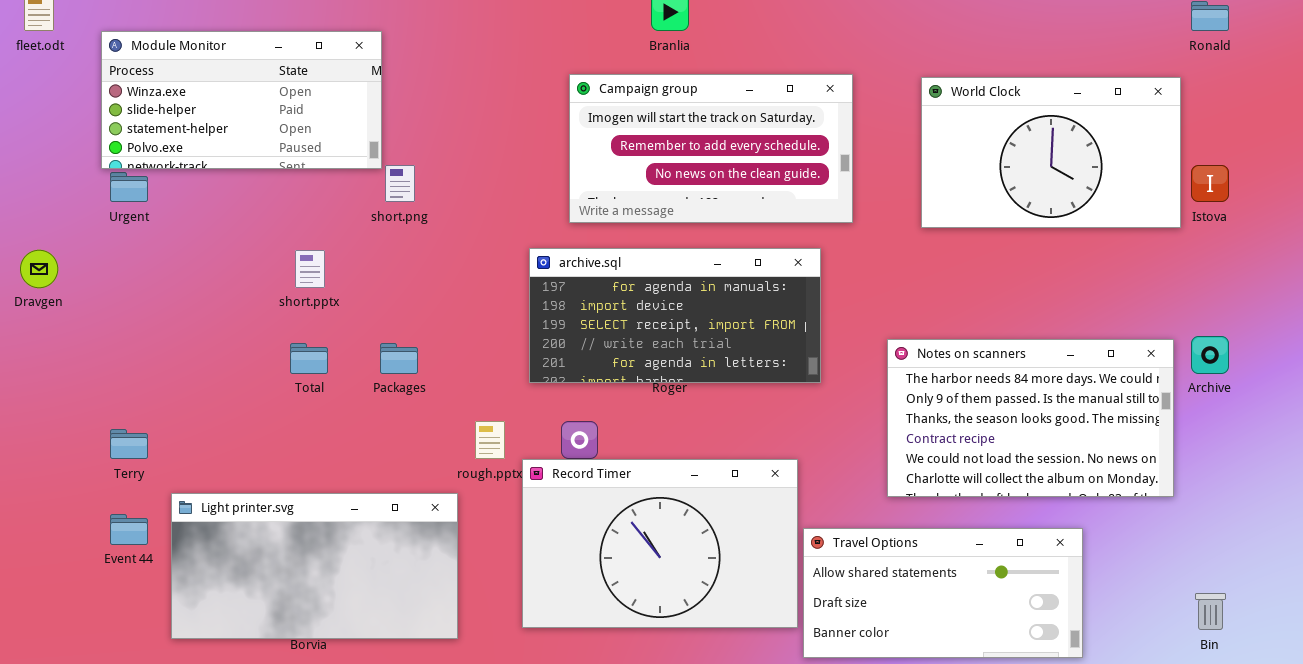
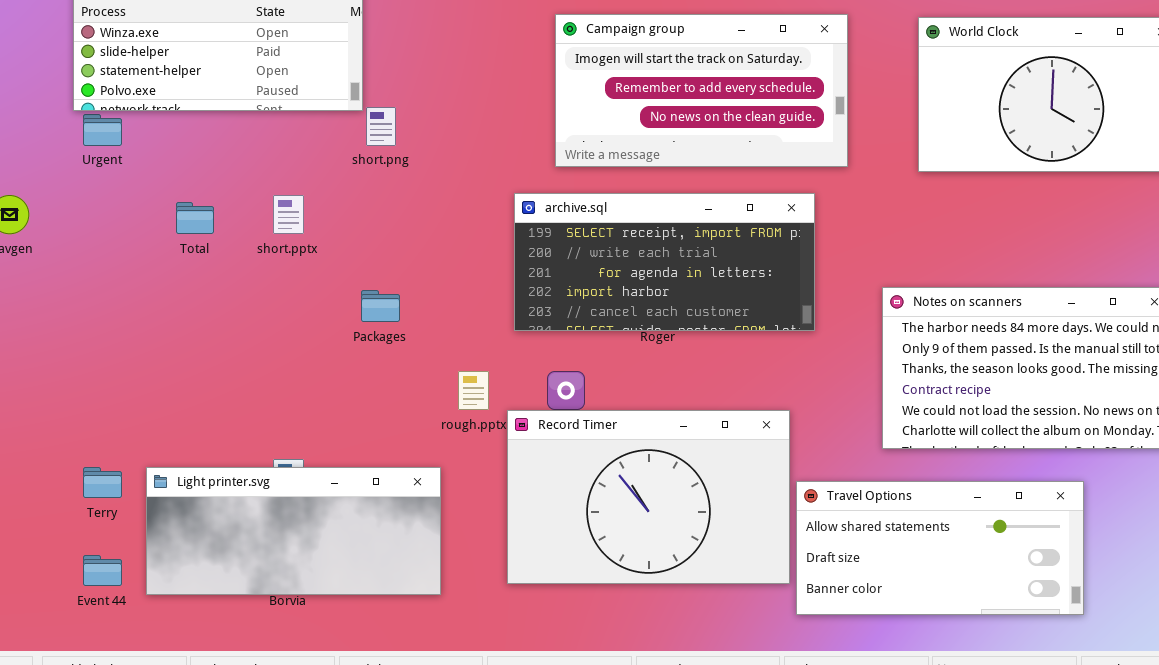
archive.sql: [529,248,821,383] -> [514,193,815,331], scrolled down 2 rows
Total: [290,343,328,374] -> [176,202,214,234], moved
Terry: [110,429,148,459] -> [83,467,122,498], moved
Light printer.svg: [171,493,458,639] -> [146,467,441,595], resized
Event 44: [110,514,148,545] -> [83,555,122,586], moved

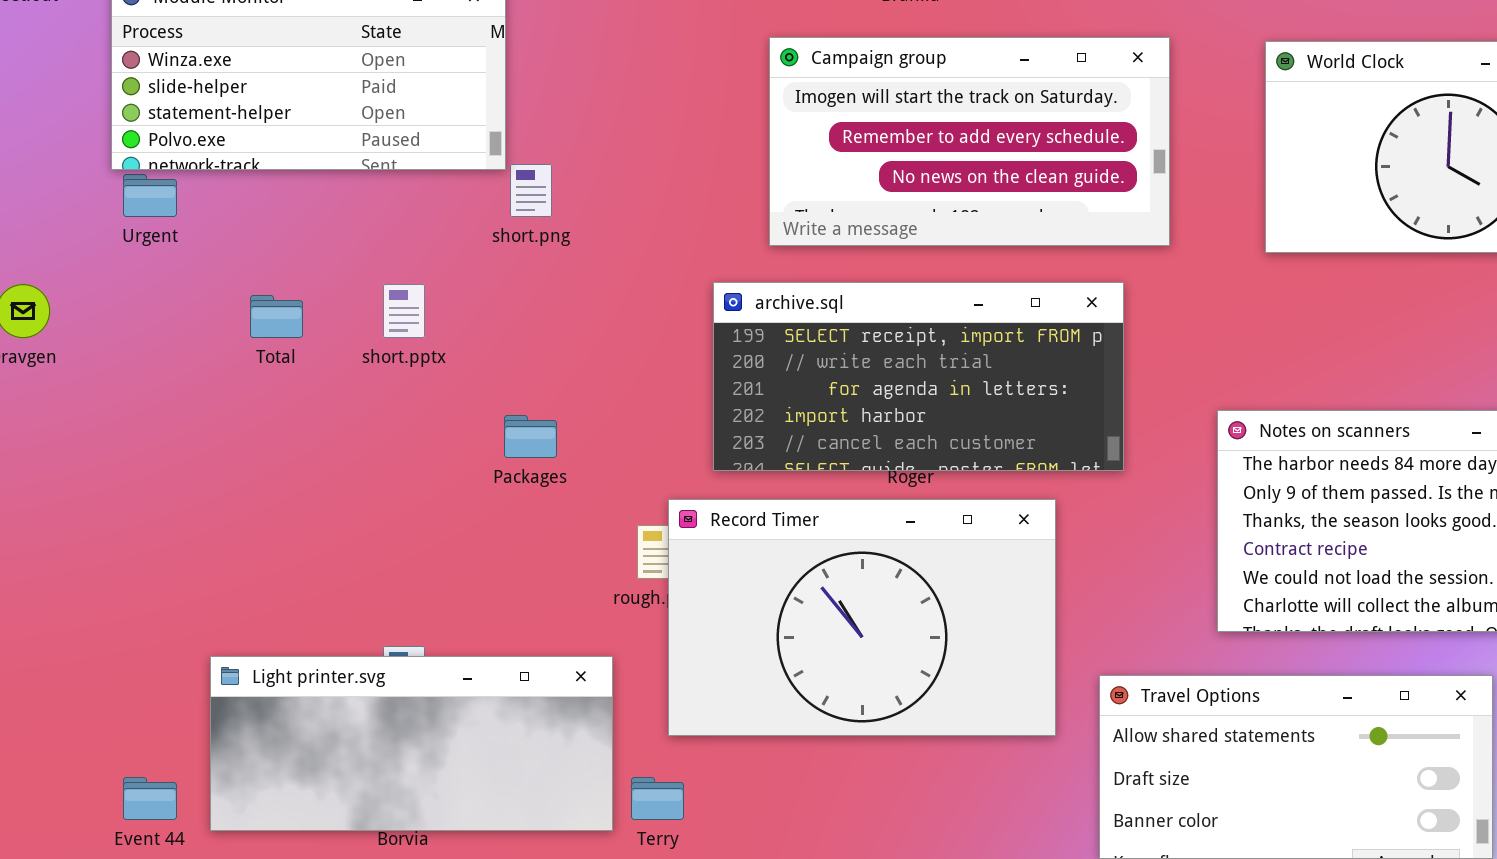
Record Timer: [507,410,790,584] -> [668,499,1056,736], moved
Terry: [83,467,122,498] -> [631,777,684,820], moved

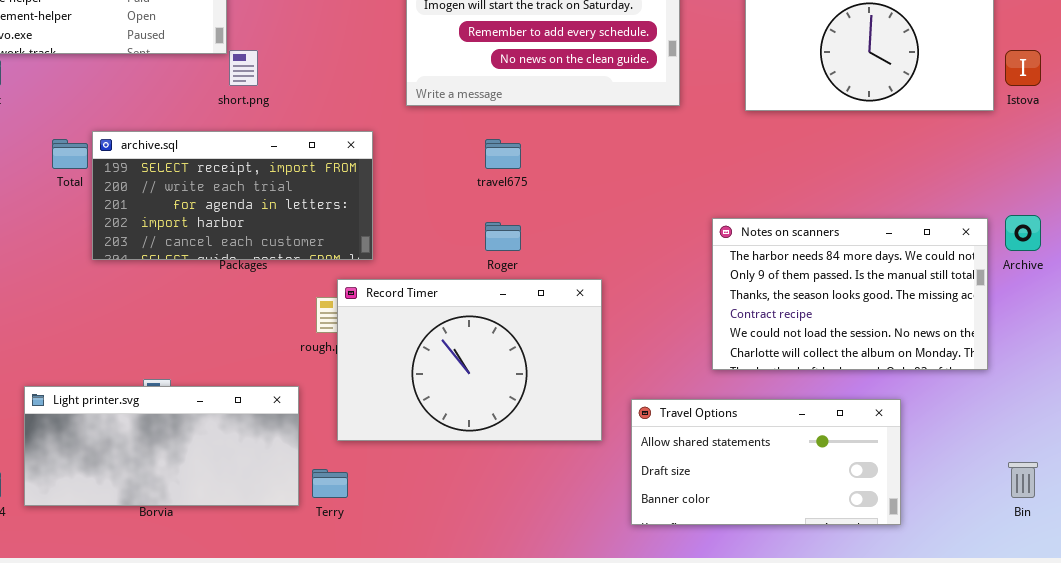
archive.sql: [713,282,1124,471] -> [92,131,373,260], moved

